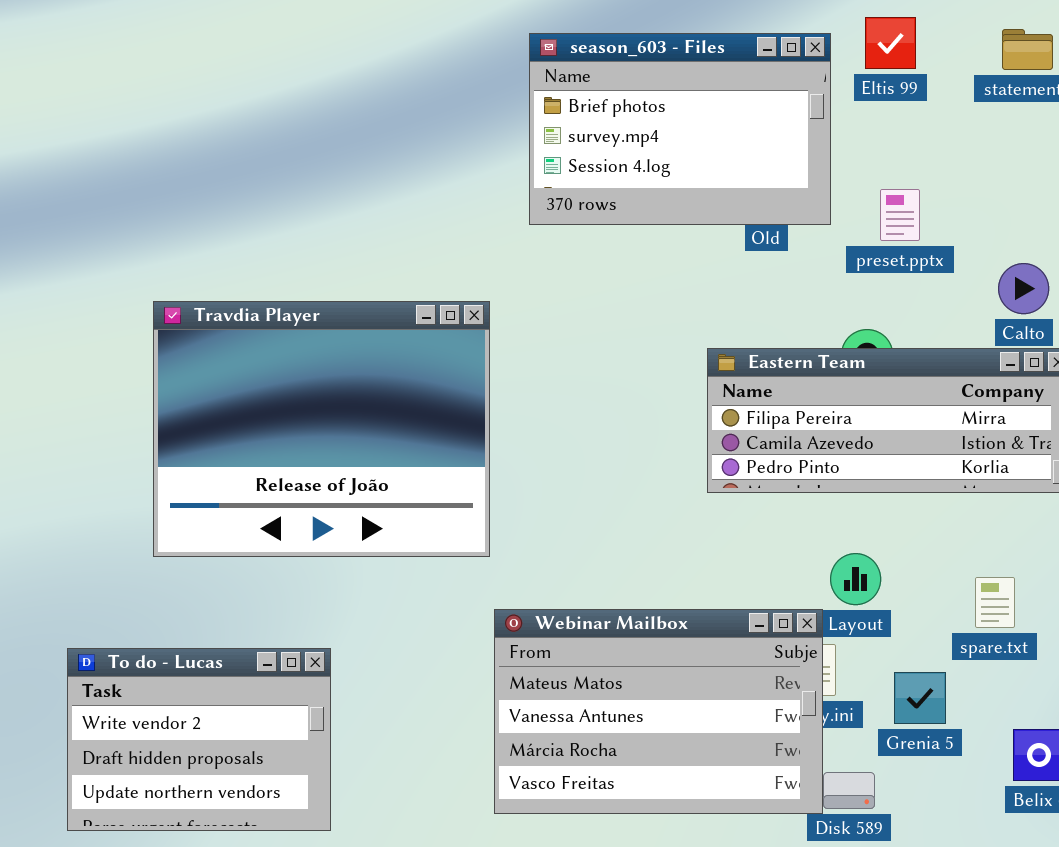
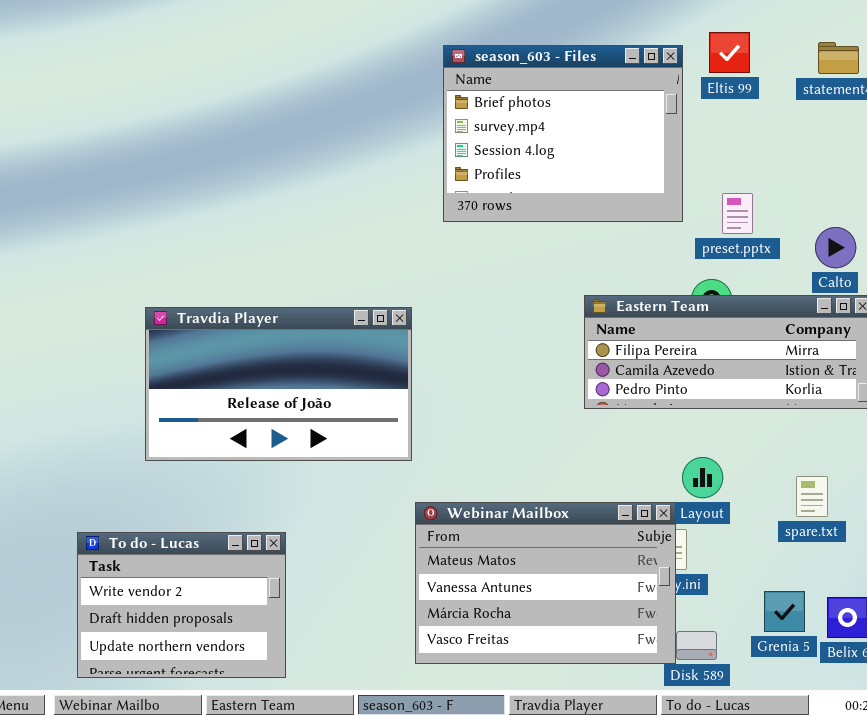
season_603 - Files: [529,33,831,225] -> [443,45,683,222], resized
preset.pptx: [880,189,920,241] -> [722,193,753,234], moved
Travdia Player: [153,301,490,557] -> [145,307,412,461], resized
Grenia 5: [894,672,946,724] -> [764,591,805,632], moved

